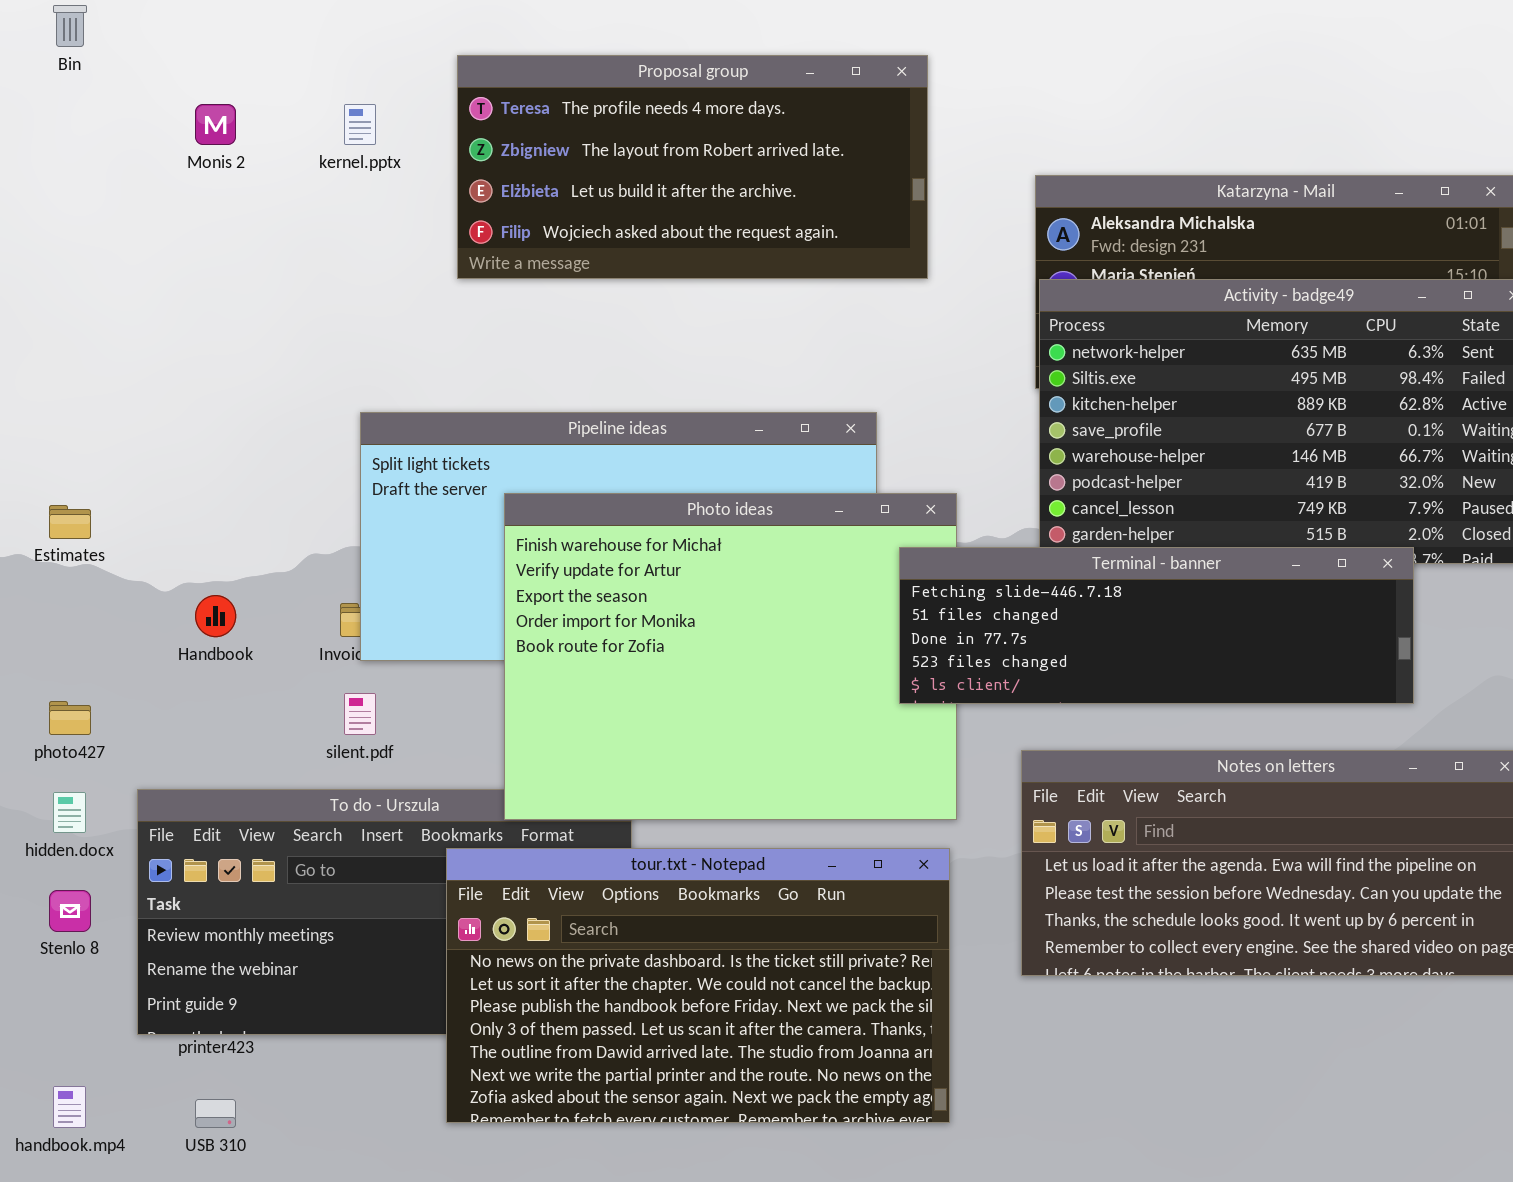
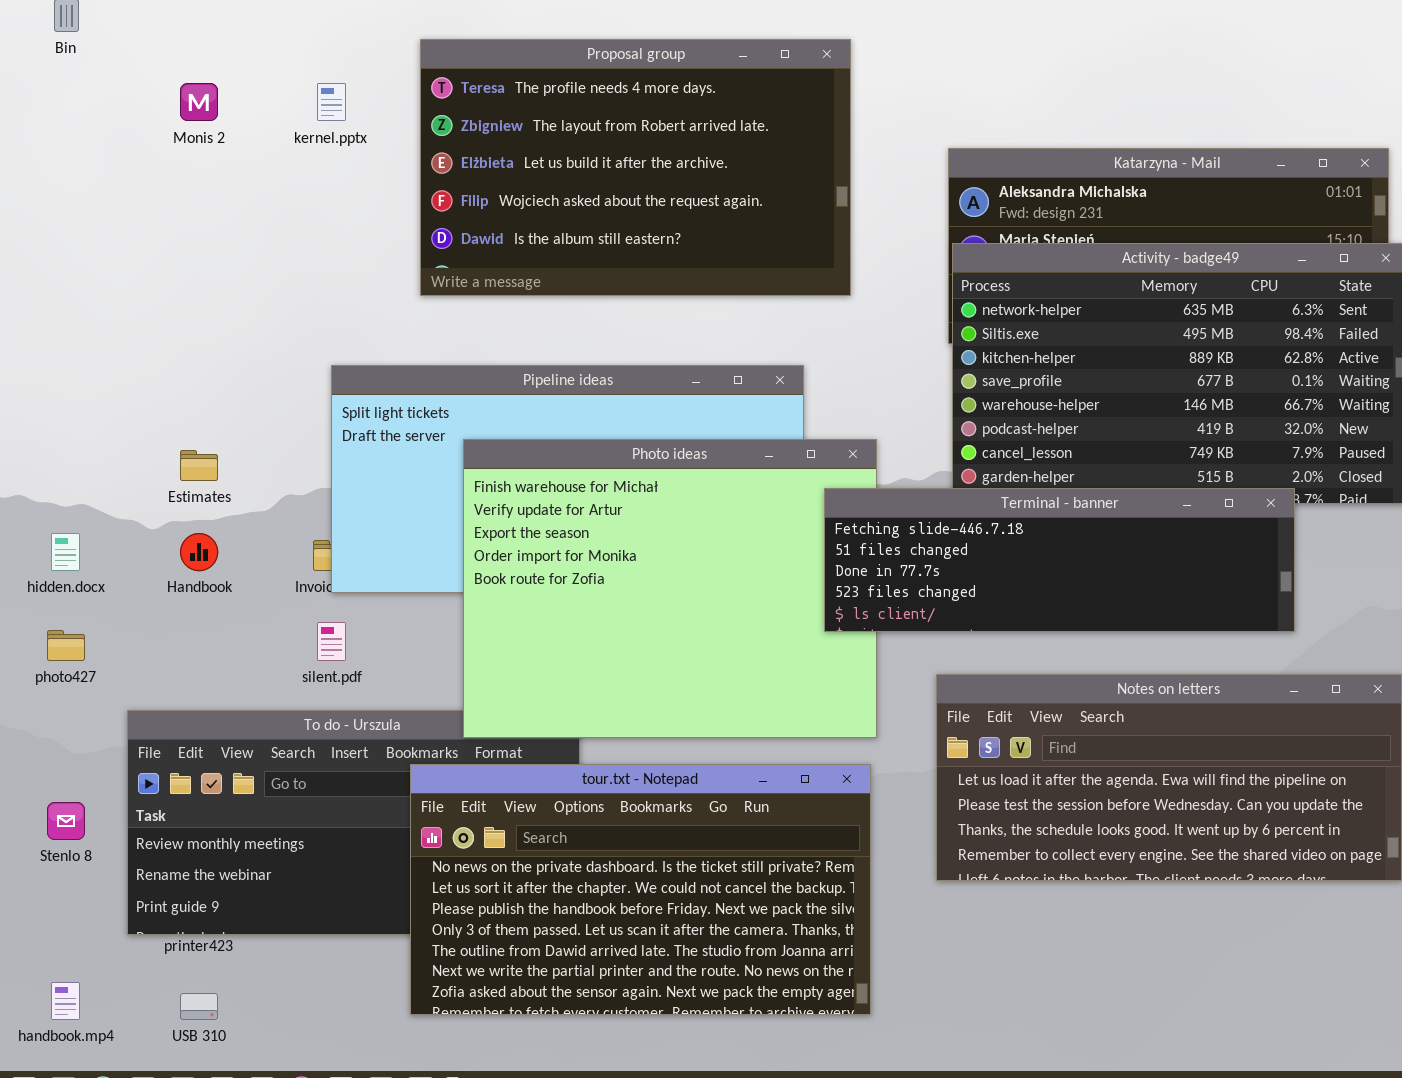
Proposal group: [457,55,928,279] -> [420,39,851,296], resized
Estimates: [49,505,91,539] -> [180,450,218,481], moved
hidden.docx: [53,792,86,833] -> [51,533,80,571], moved

